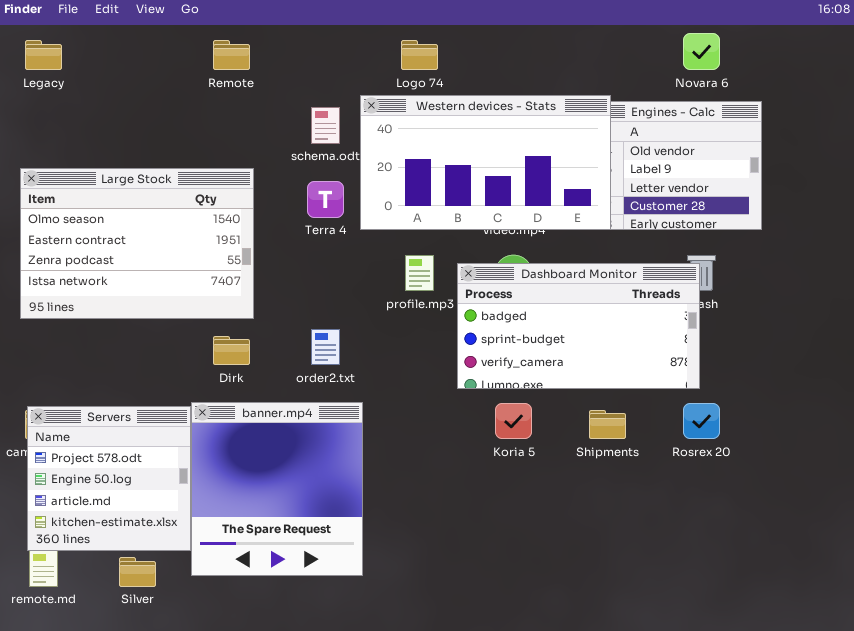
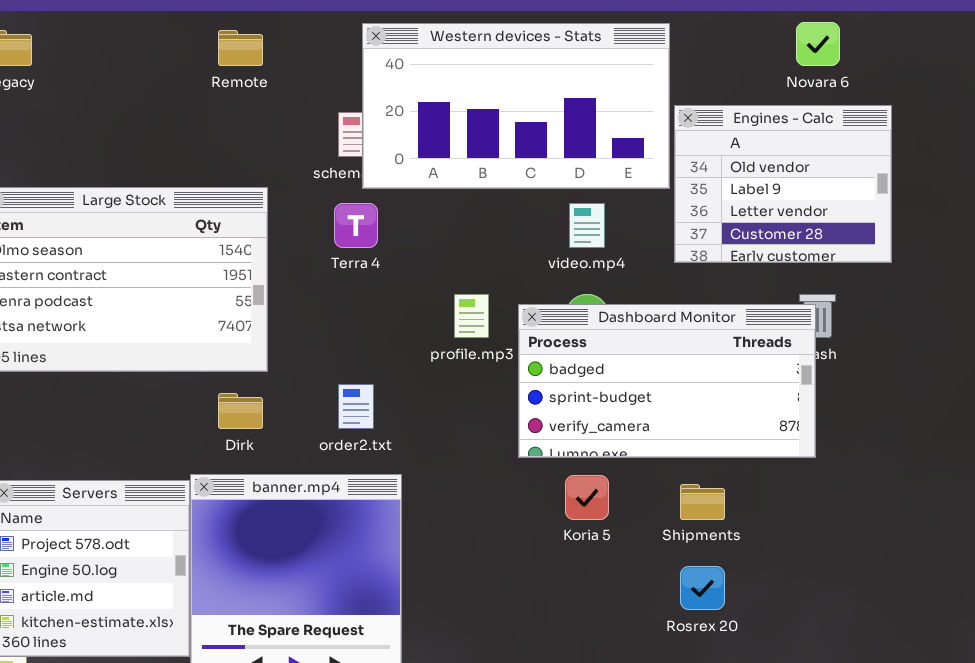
Western devices - Stats: [360,95,611,230] -> [362,23,670,189], moved
Rosrex 20: [683,403,720,439] -> [680,566,725,610], moved

